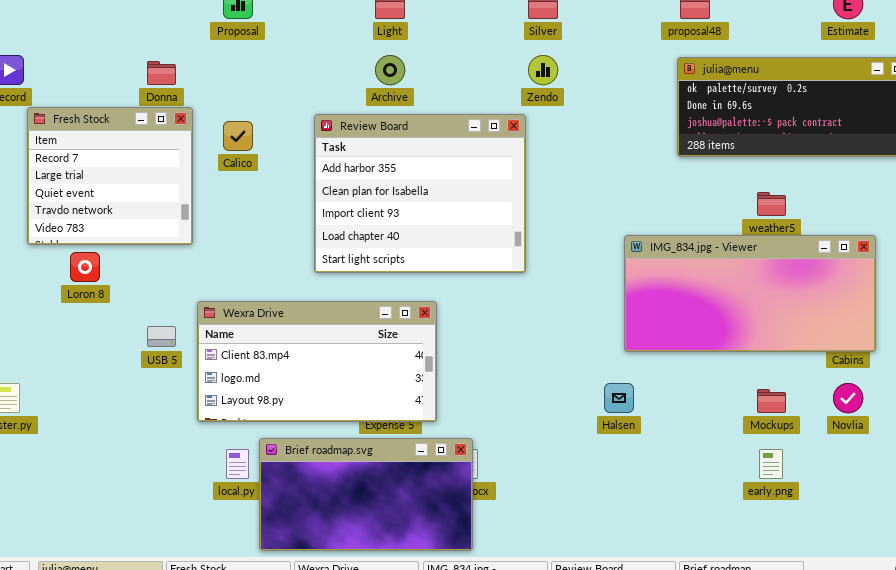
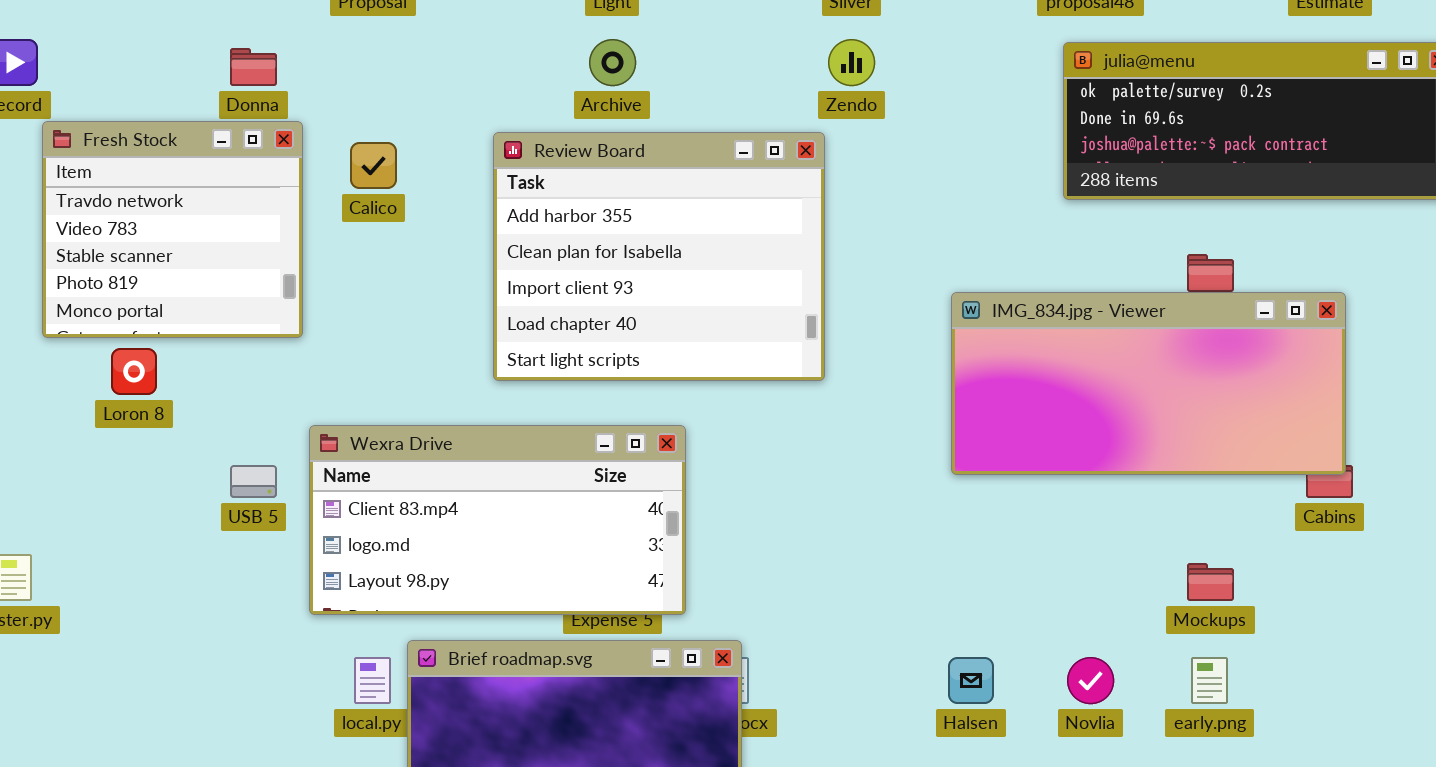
Fresh Stock: [27,107,193,245] -> [42,121,303,338], scrolled down 3 rows
IMG_834.jpg - Viewer: [624,235,876,352] -> [951,292,1346,475], moved
Halsen: [604,383,634,413] -> [948,657,994,704], moved
Novlia: [833,383,863,413] -> [1067,657,1114,704], moved

